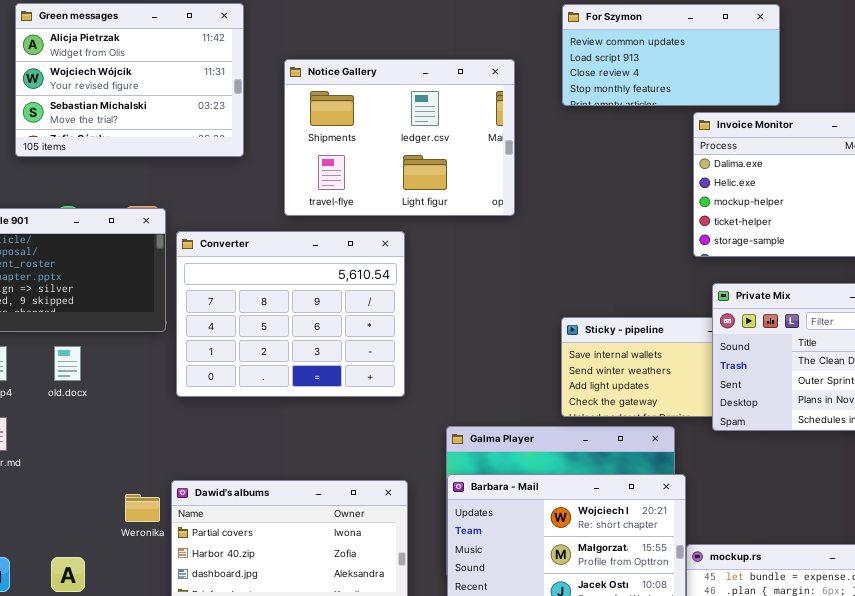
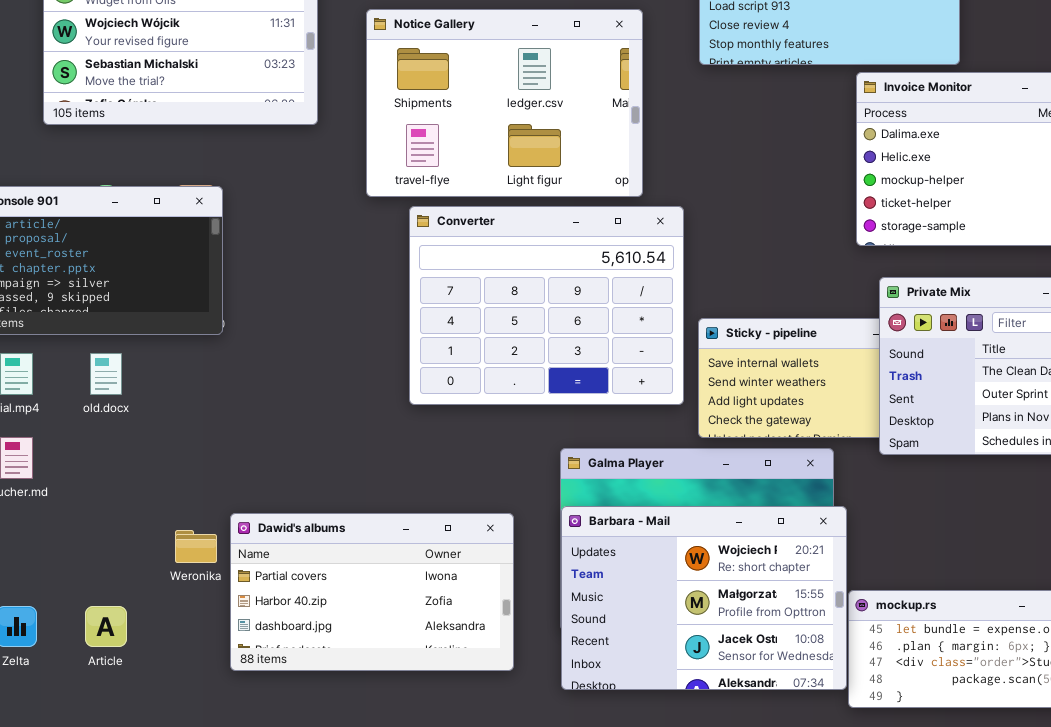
Converter: [176,231,405,397] -> [409,206,684,405], moved

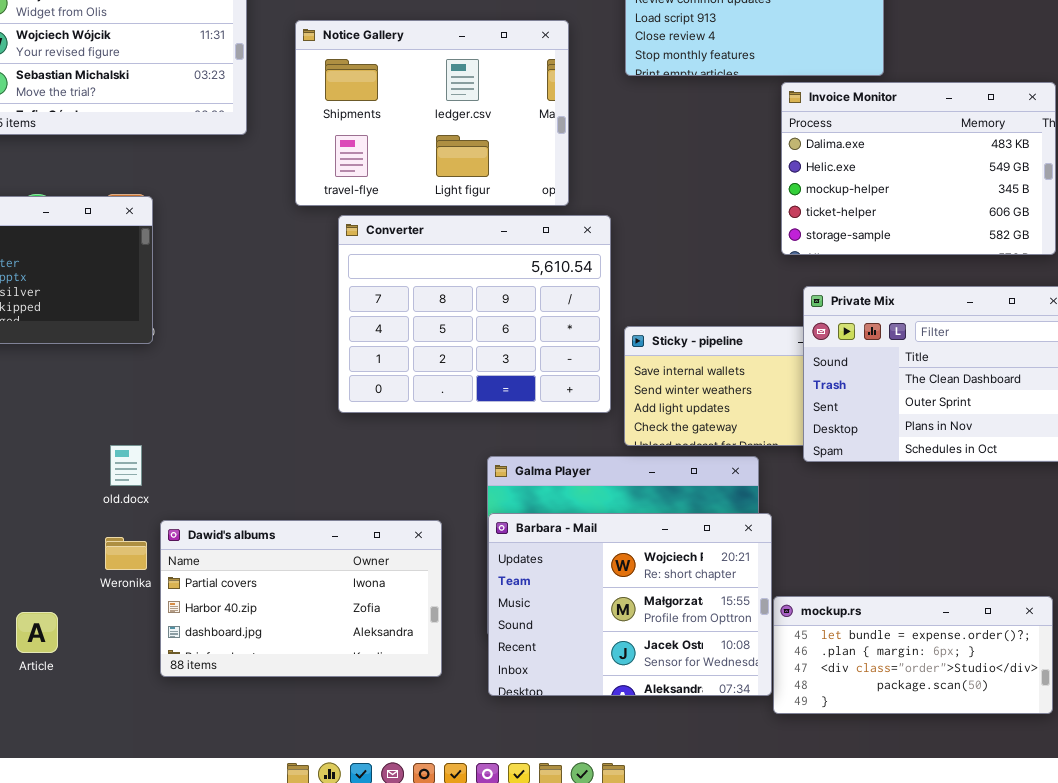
old.docx: [90,353,122,395] -> [110,445,142,486], moved

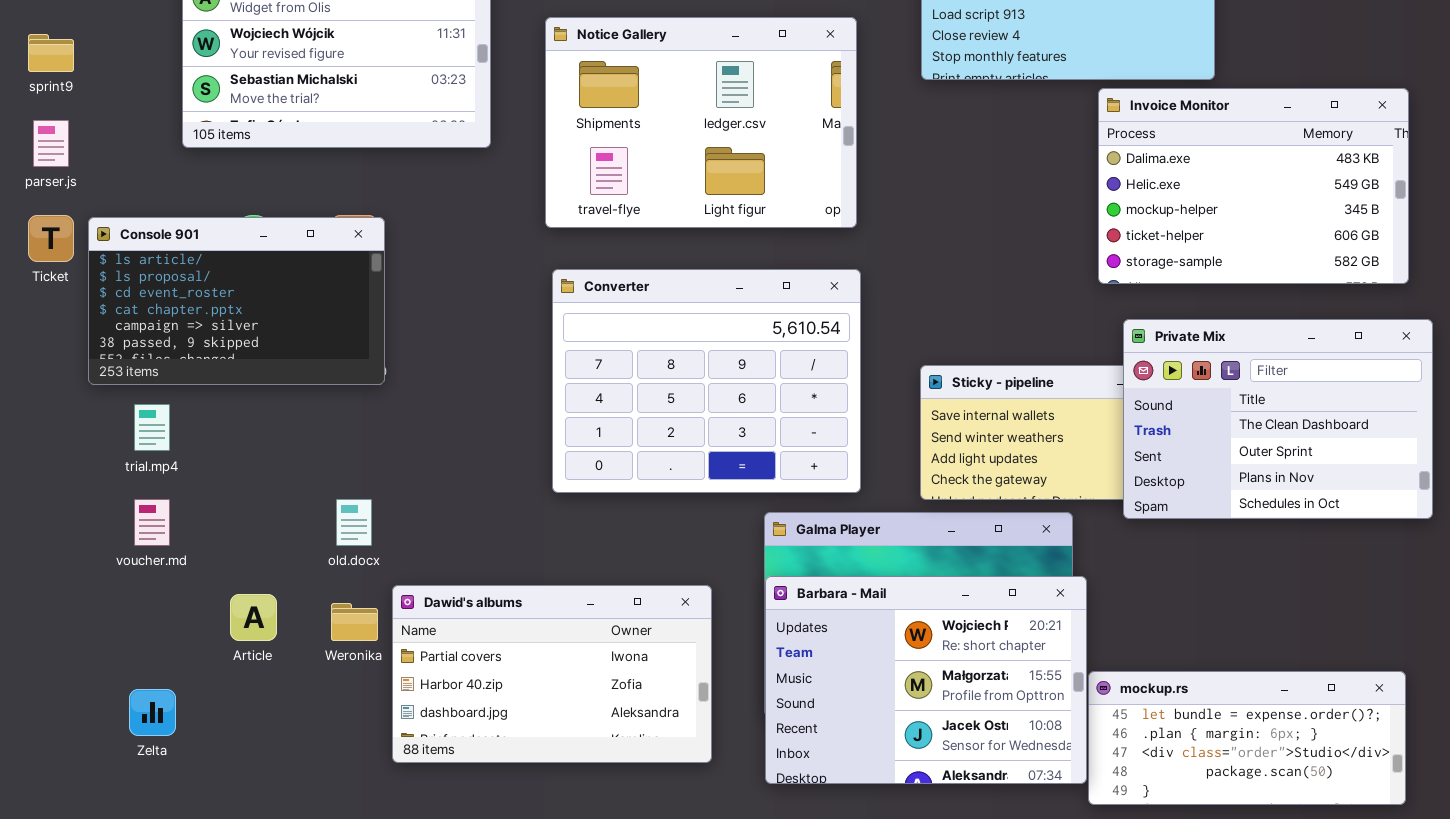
Converter: [338,215,611,413] -> [552,269,861,493], moved
Article: [16,612,58,653] -> [230,594,277,641], moved

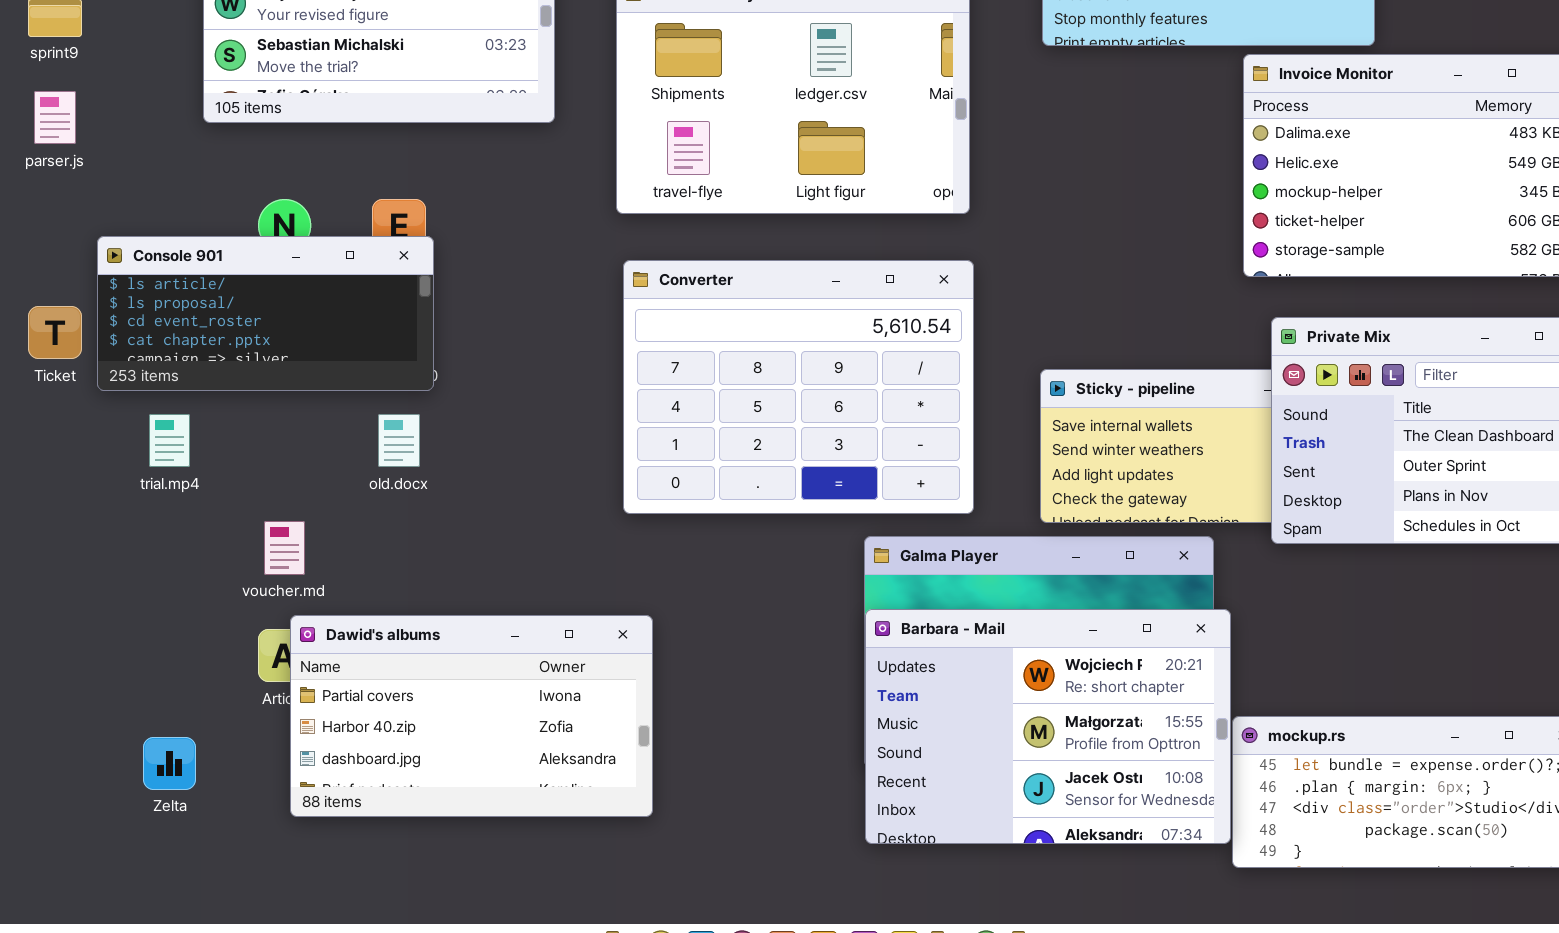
Ticket: [28,215,74,262] -> [28,306,82,359], moved
Console 901: [88,217,385,385] -> [97,236,434,391], resized
voucher.md: [134,499,170,546] -> [264,521,305,575], moved
old.docx: [336,499,372,546] -> [378,414,420,467], moved
Dawid's albums: [392,585,712,763] -> [290,615,653,817], moved

